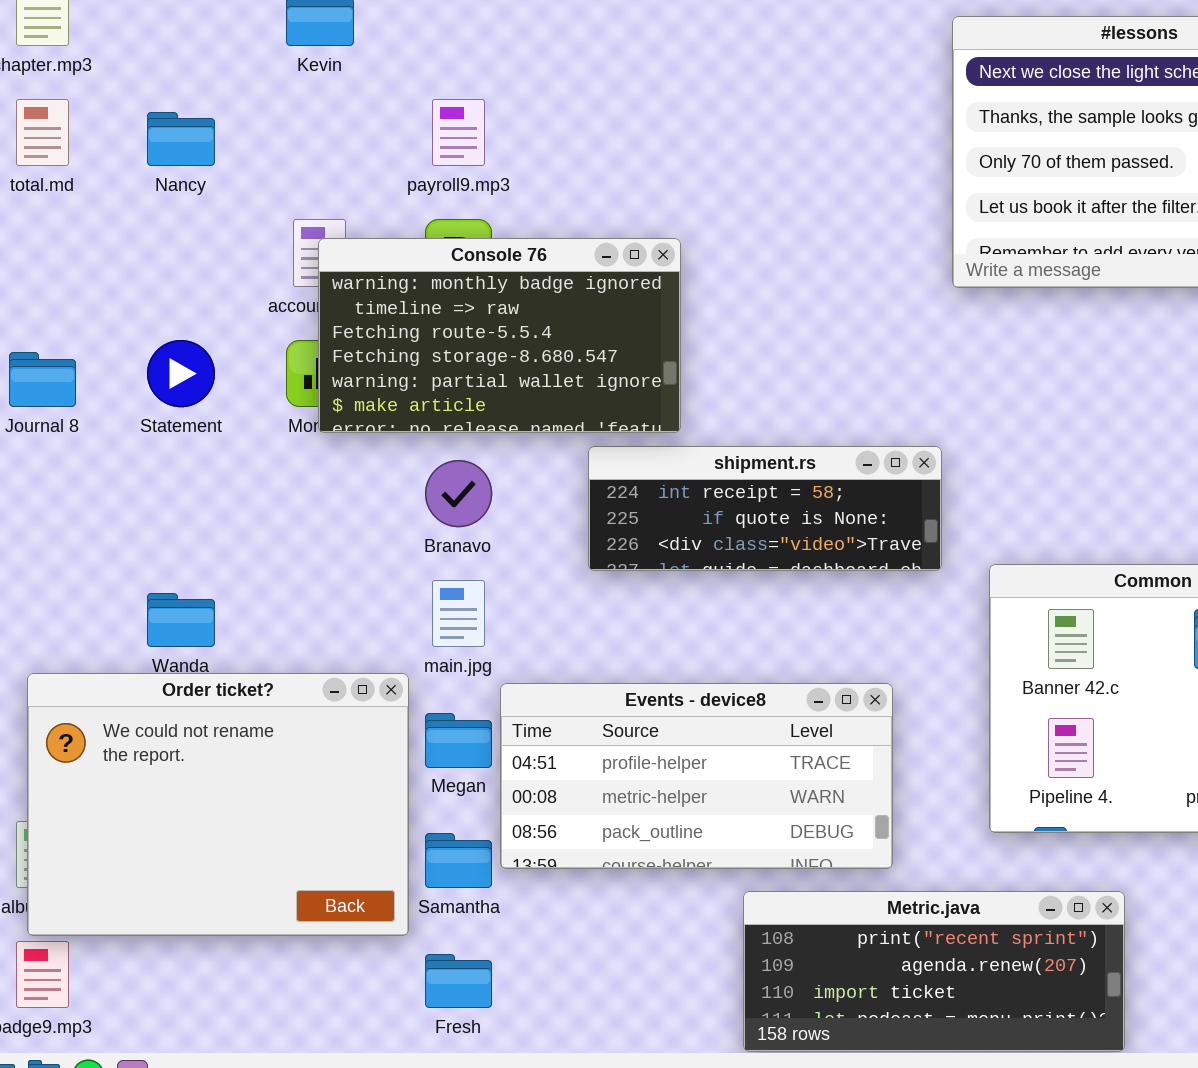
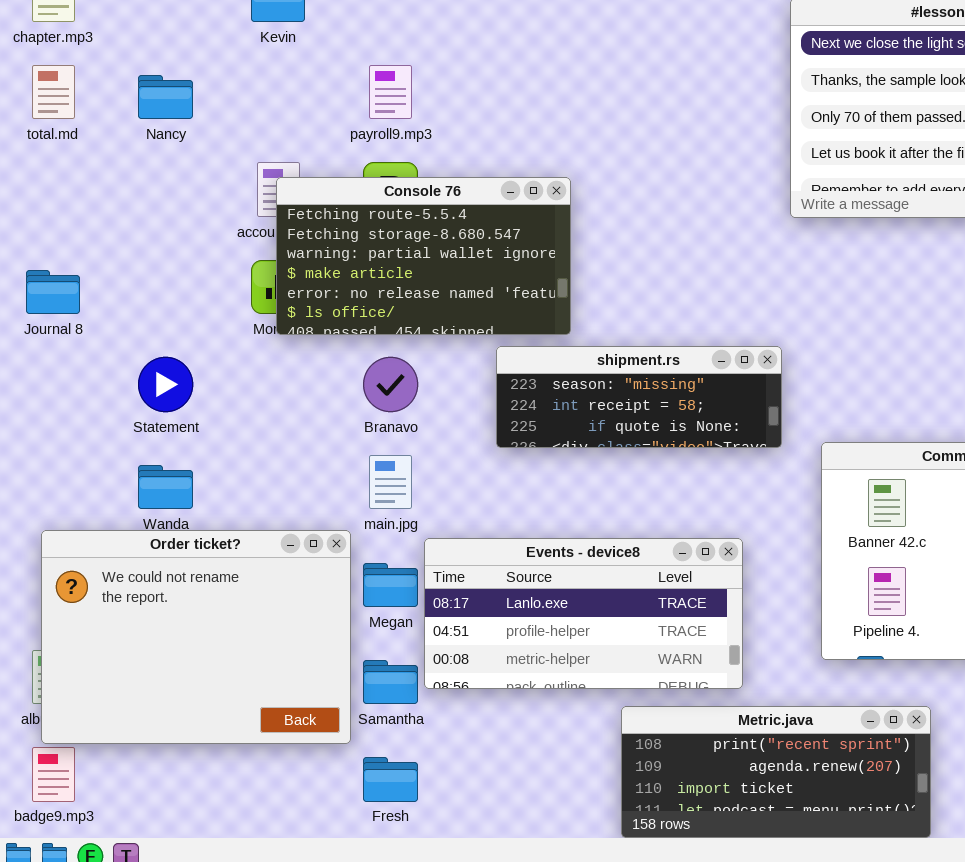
Console 76: [318,238,681,433] -> [276,177,571,335], scrolled down 2 rows
Statement: [147,340,215,407] -> [138,357,193,412], moved
shipment.rs: [588,446,942,571] -> [496,346,782,448], scrolled up 1 row
Events - device8: [500,683,893,869] -> [424,538,743,689], scrolled up 1 row

